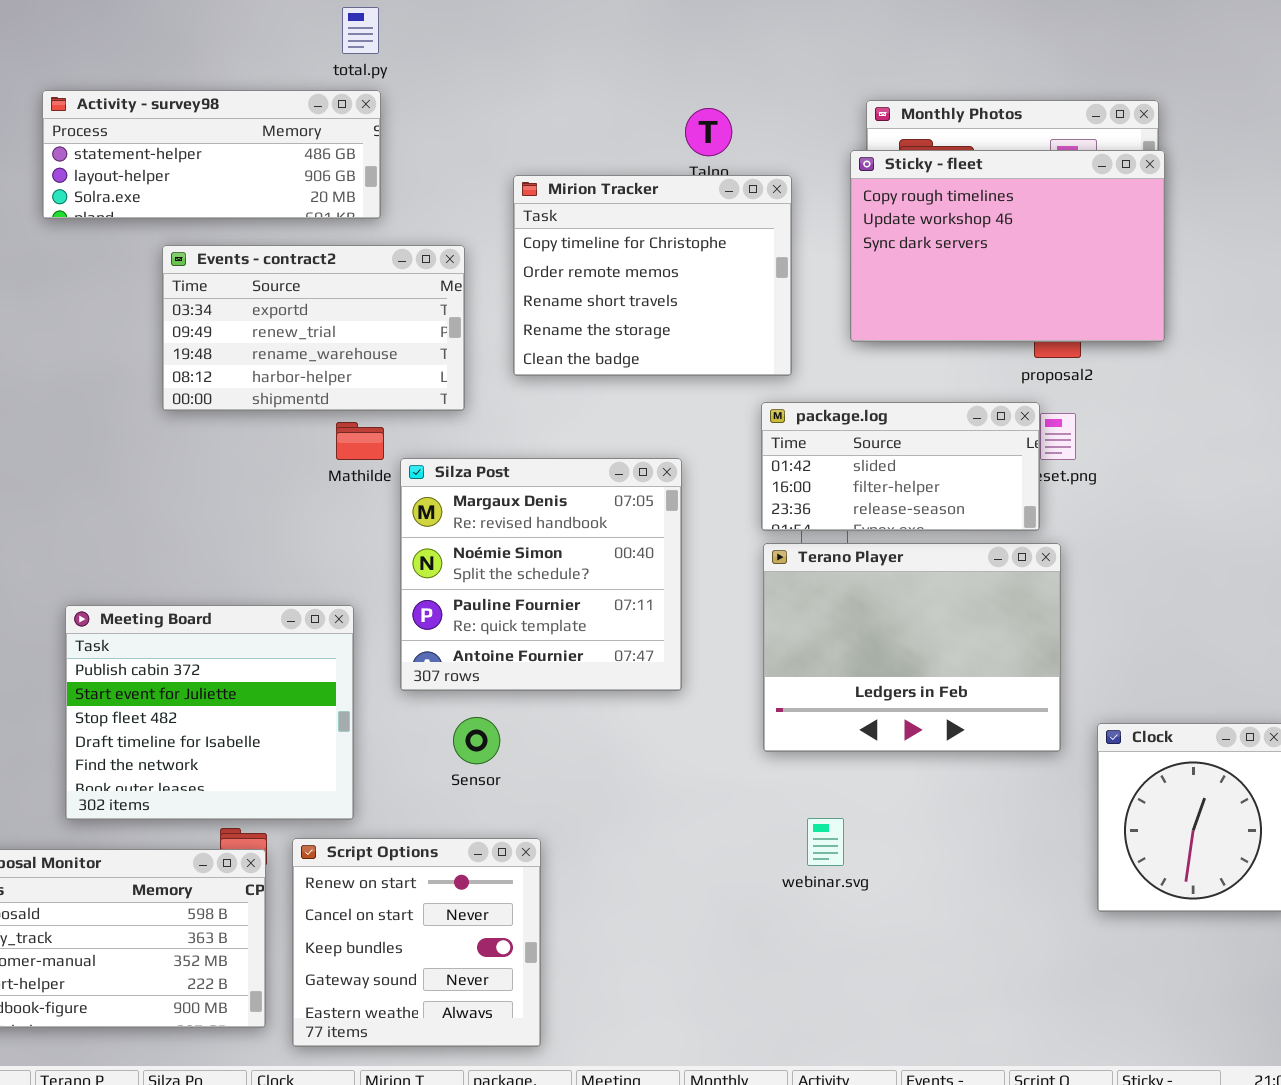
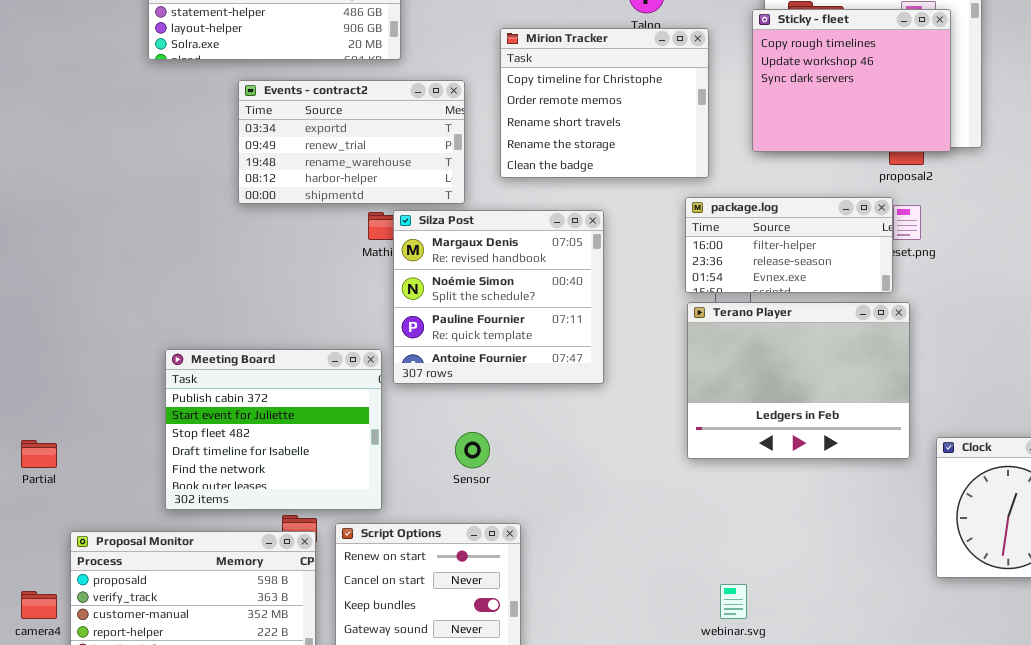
Sticky - fleet: [850,150,1165,342] -> [752,9,951,152], resized
package.log: [761,402,1040,531] -> [685,197,893,293], scrolled down 1 row
Silza Post: [400,458,682,691] -> [393,210,604,384], moved
webinar.svg: [807,818,844,866] -> [720,584,747,619], moved

